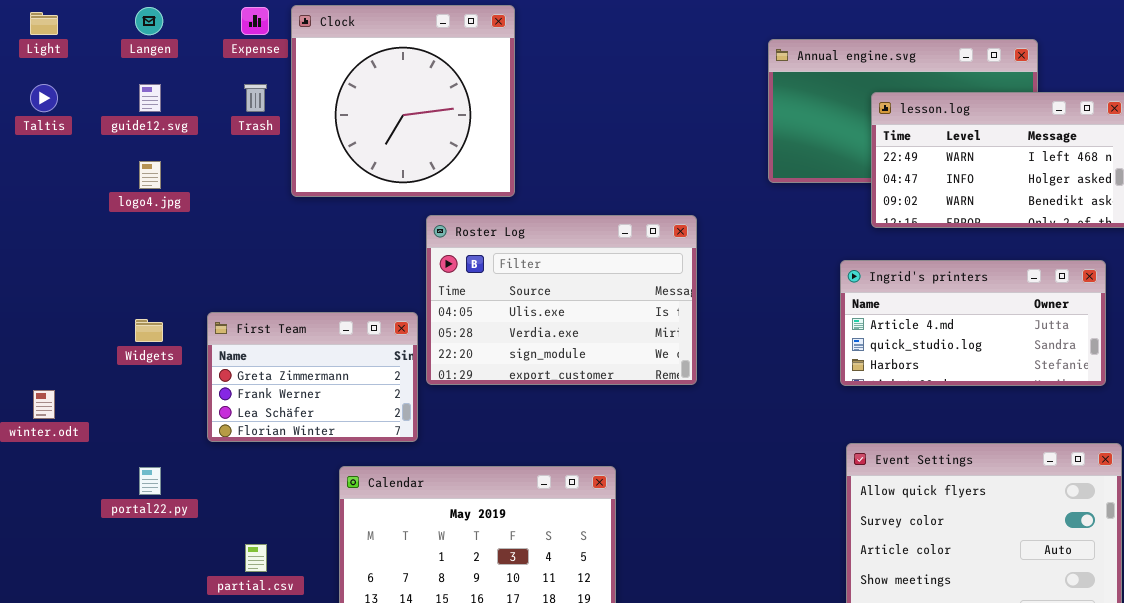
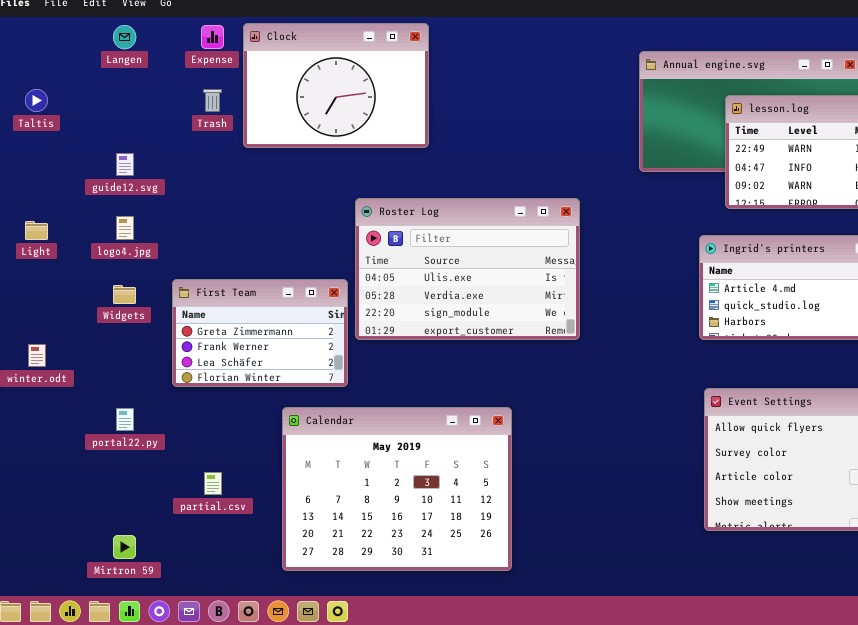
Clock: [291,5,515,197] -> [243,23,429,148], resized
Light: [30,12,58,35] -> [25,221,48,240], moved
guide12.svg: [139,84,161,112] -> [116,153,134,176], moved
logo4.jpg: [139,161,161,189] -> [116,216,134,240], moved

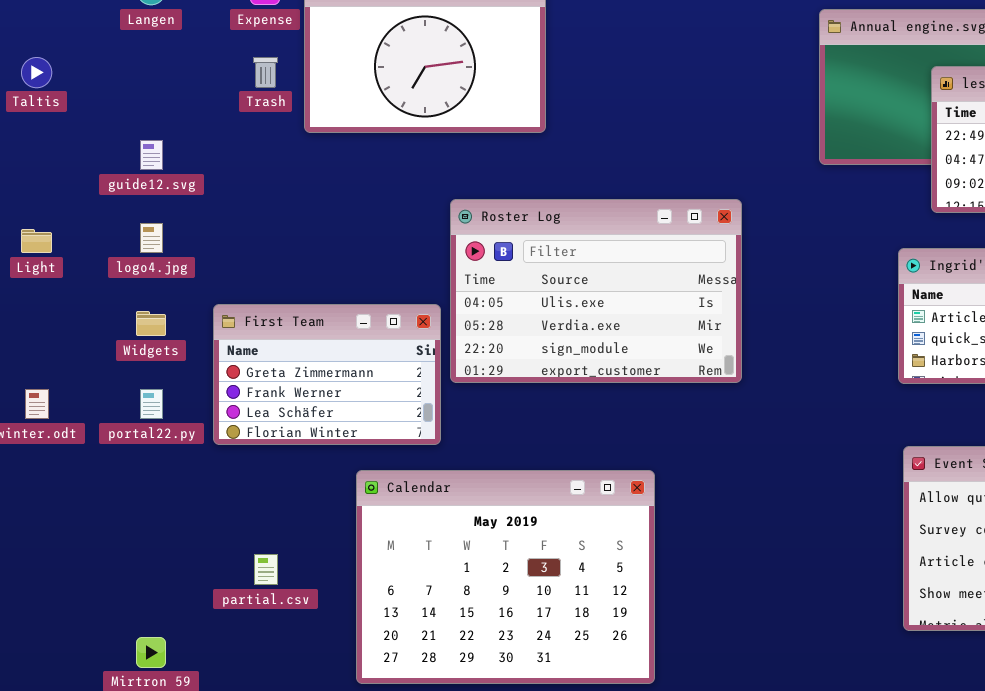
portal22.py: [116,408,134,431] -> [140,389,163,419], moved

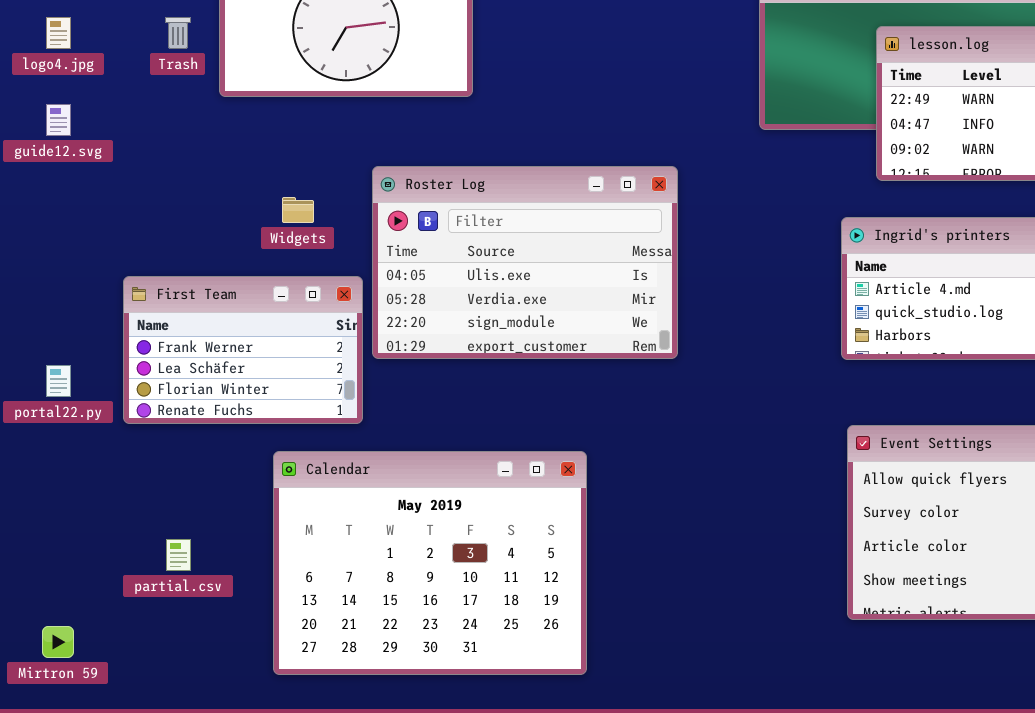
logo4.jpg: [140,223,163,253] -> [46,17,71,49], moved
First Team: [213,304,441,445] -> [123,276,363,424], scrolled down 1 row
Widgets: [136,311,166,336] -> [282,197,314,223], moved

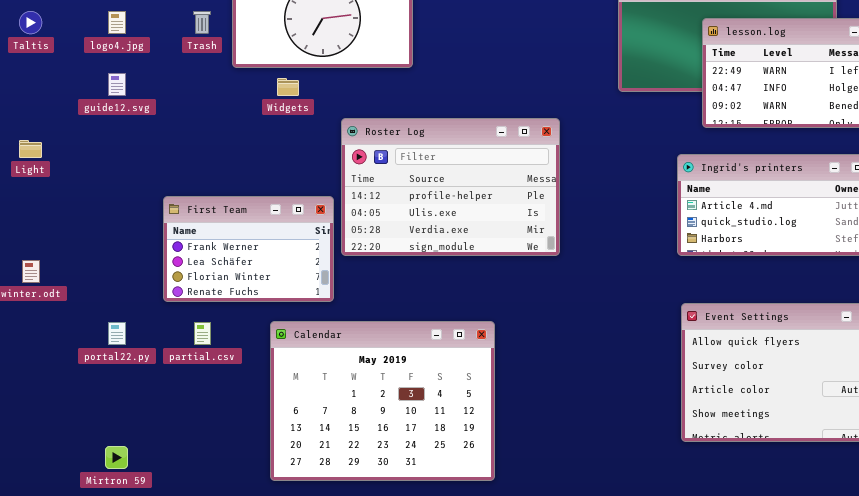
Roster Log: [372,166,678,359] -> [341,118,560,256], scrolled up 1 row
Widgets: [282,197,314,223] -> [277,78,299,96], moved
portal22.py: [46,365,71,397] -> [108,322,126,345], moved
partial.csv: [166,539,191,571] -> [194,322,211,345], moved

